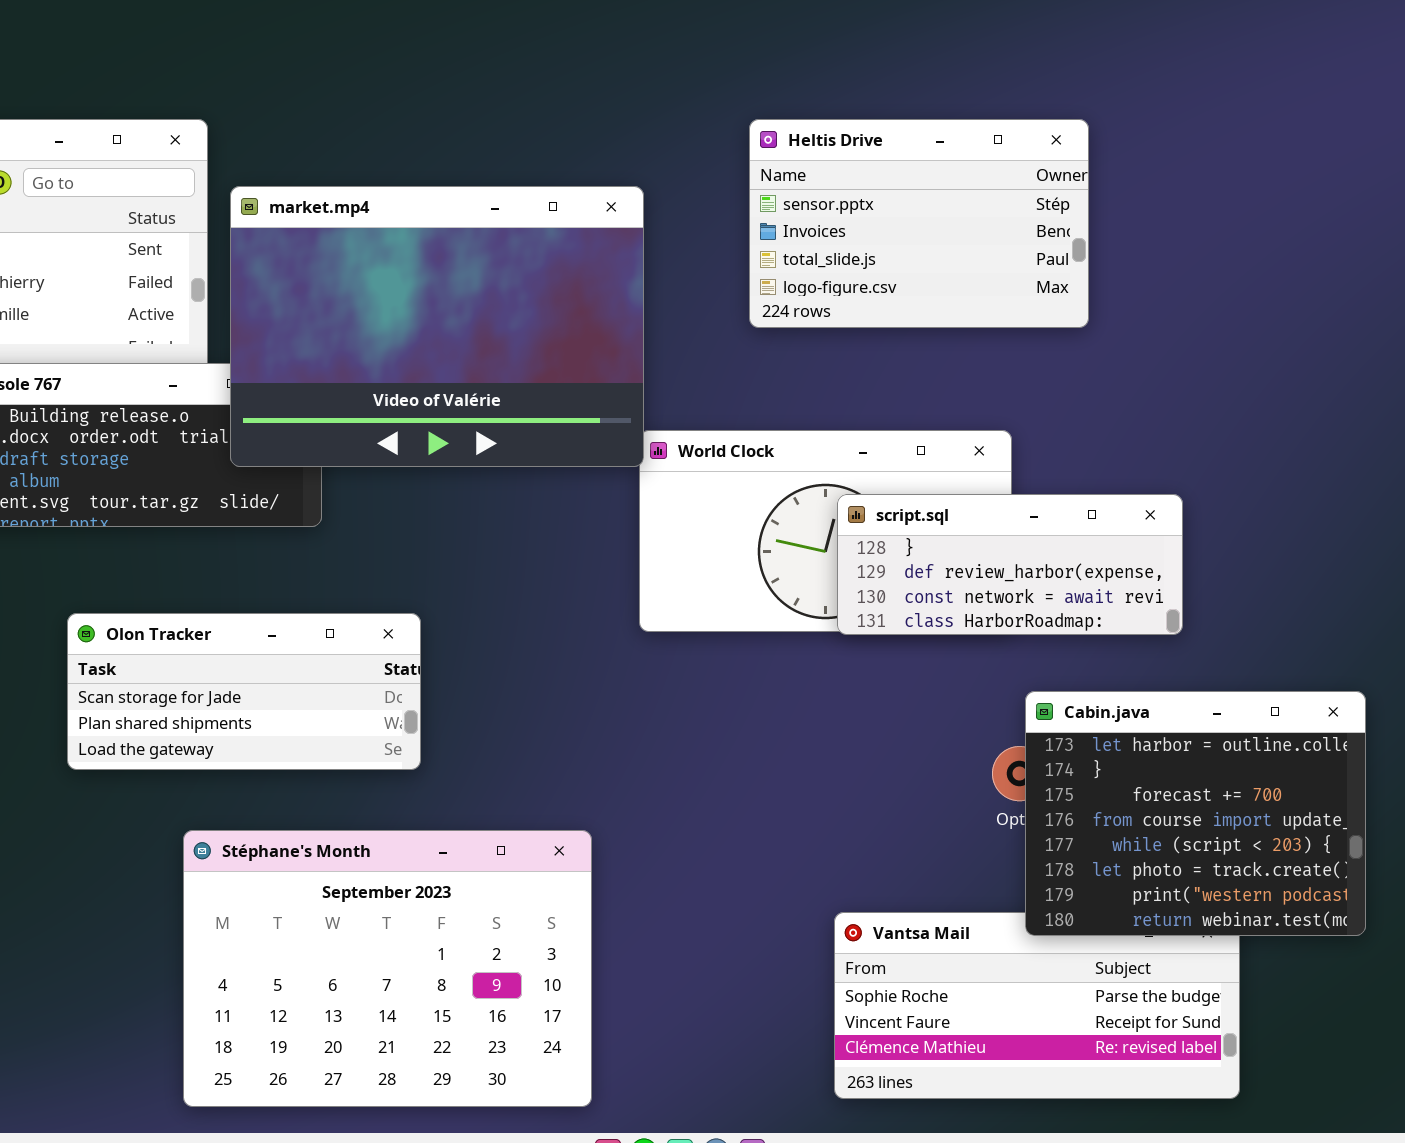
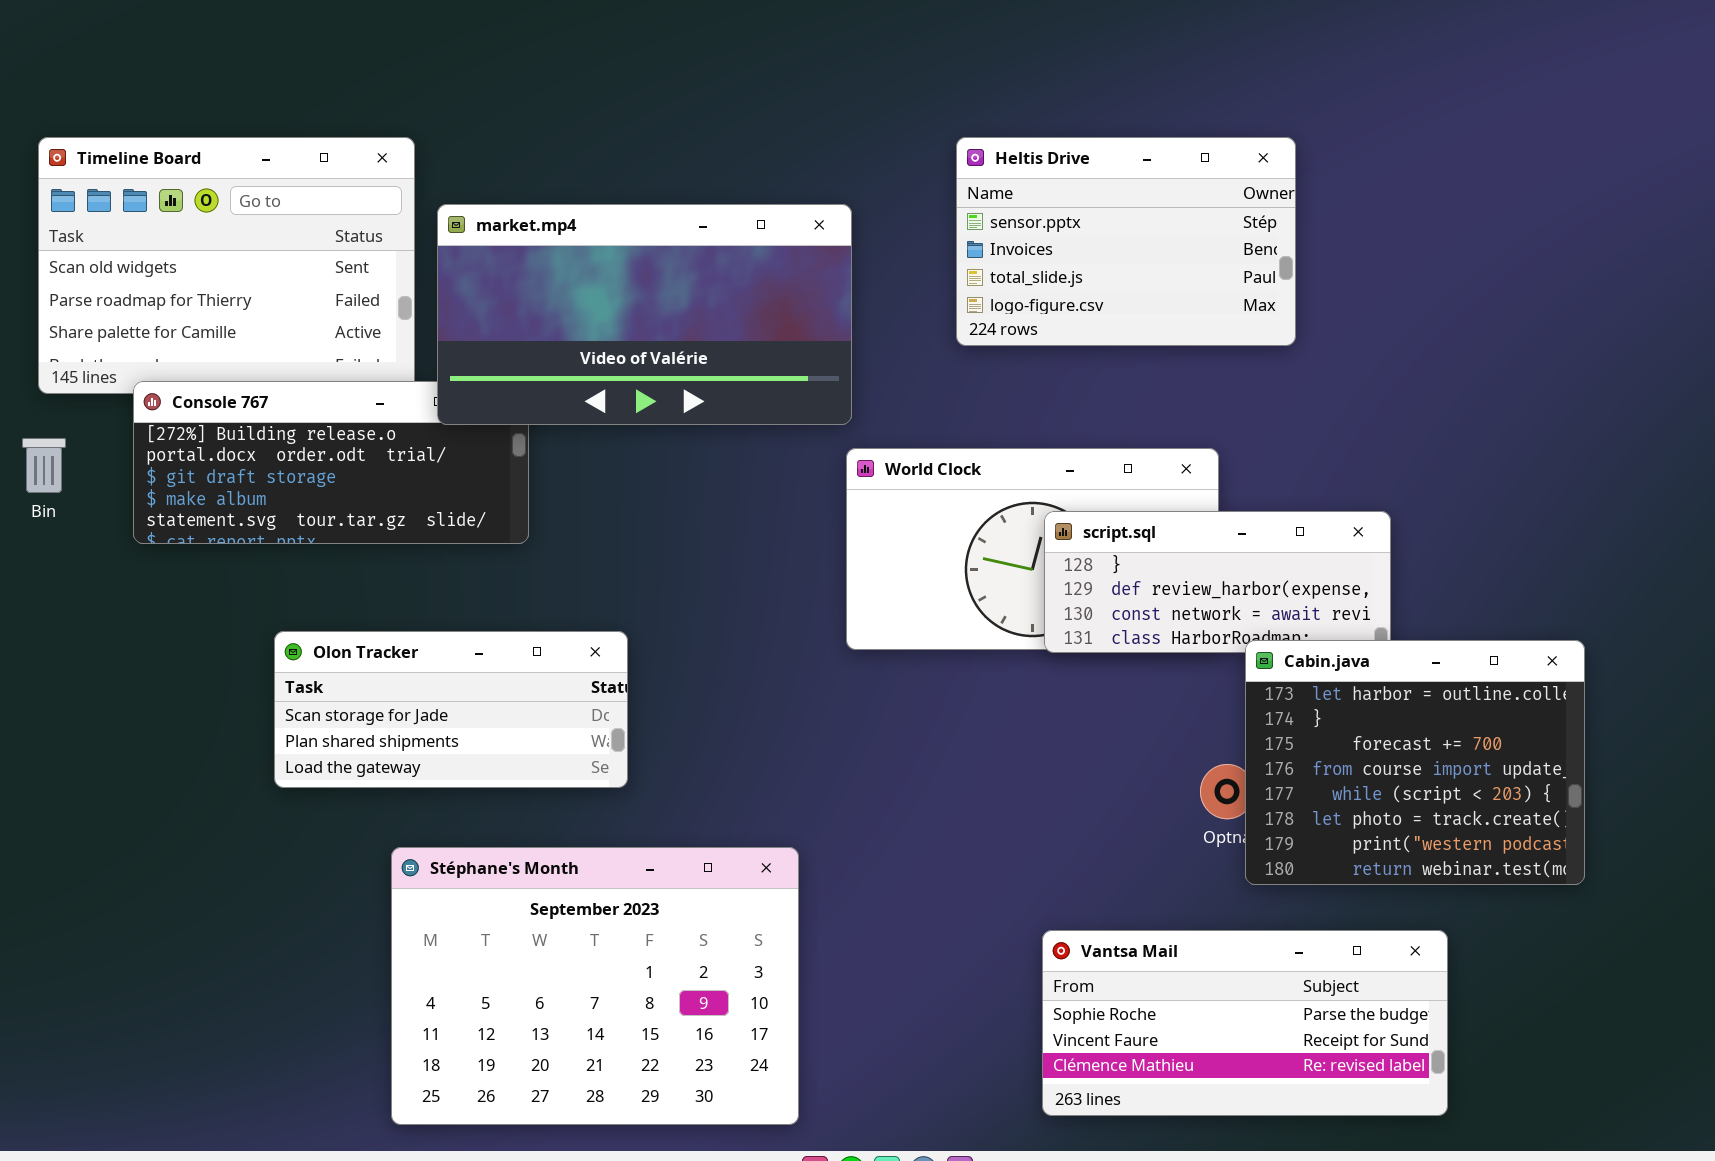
market.mp4: [230,186,644,467] -> [437,204,852,425], resized
Cabin.java: [1025,691,1366,936] -> [1245,640,1585,885], moved

